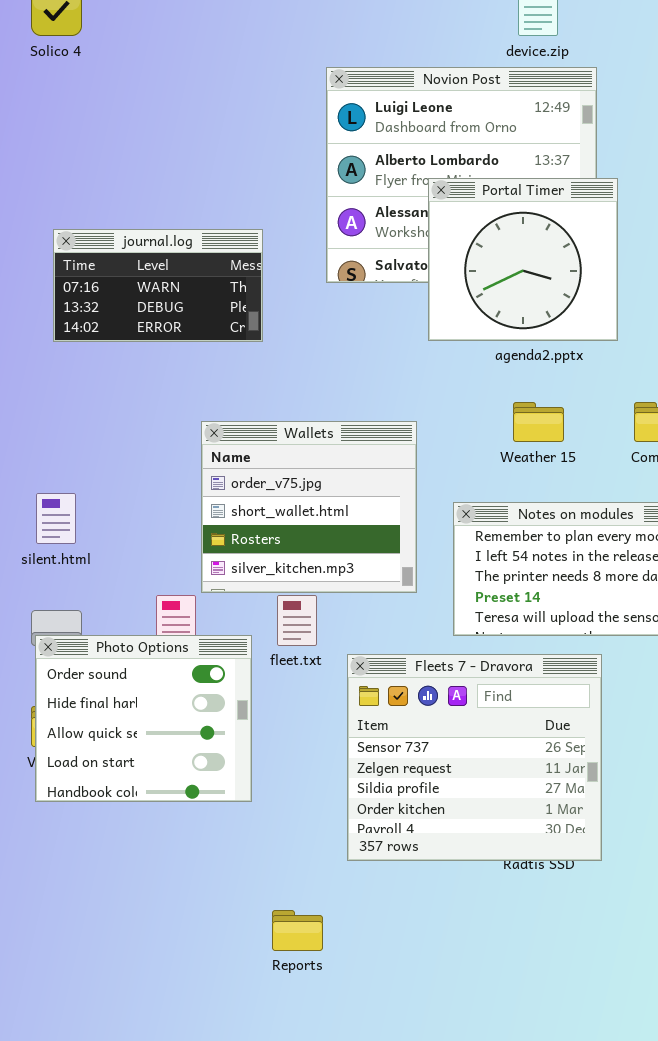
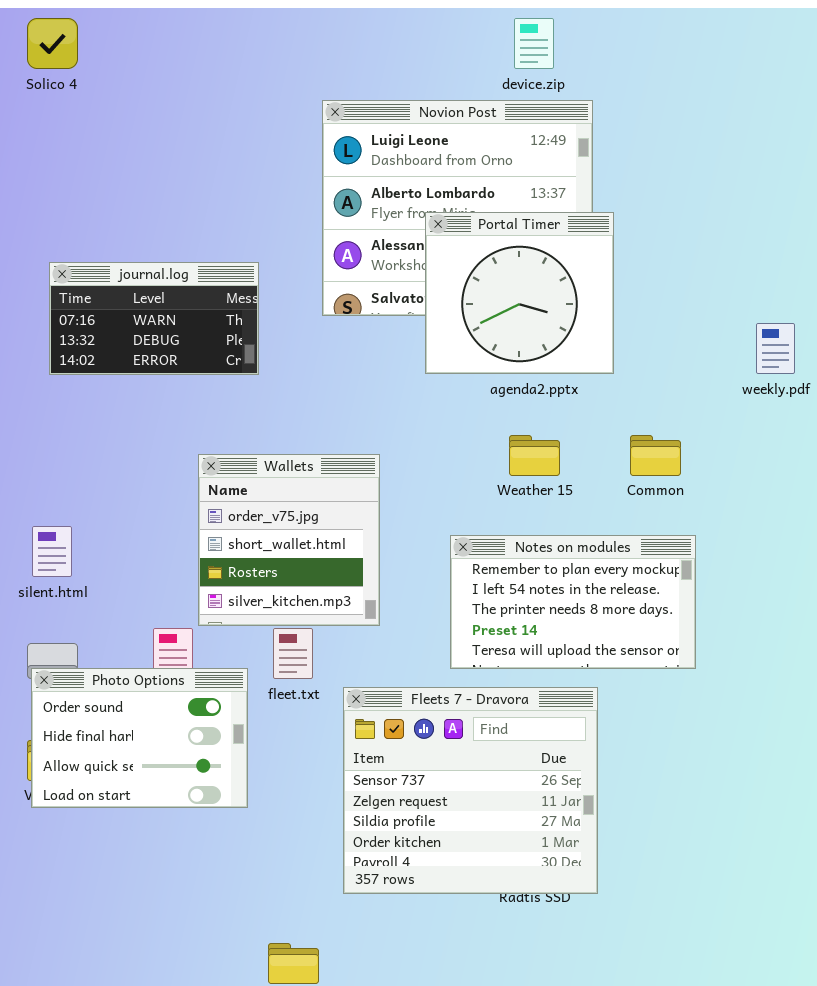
Wallets: [201,421,417,593] -> [198,454,380,626], resized
Photo Options: [35,635,252,802] -> [31,668,248,808], resized

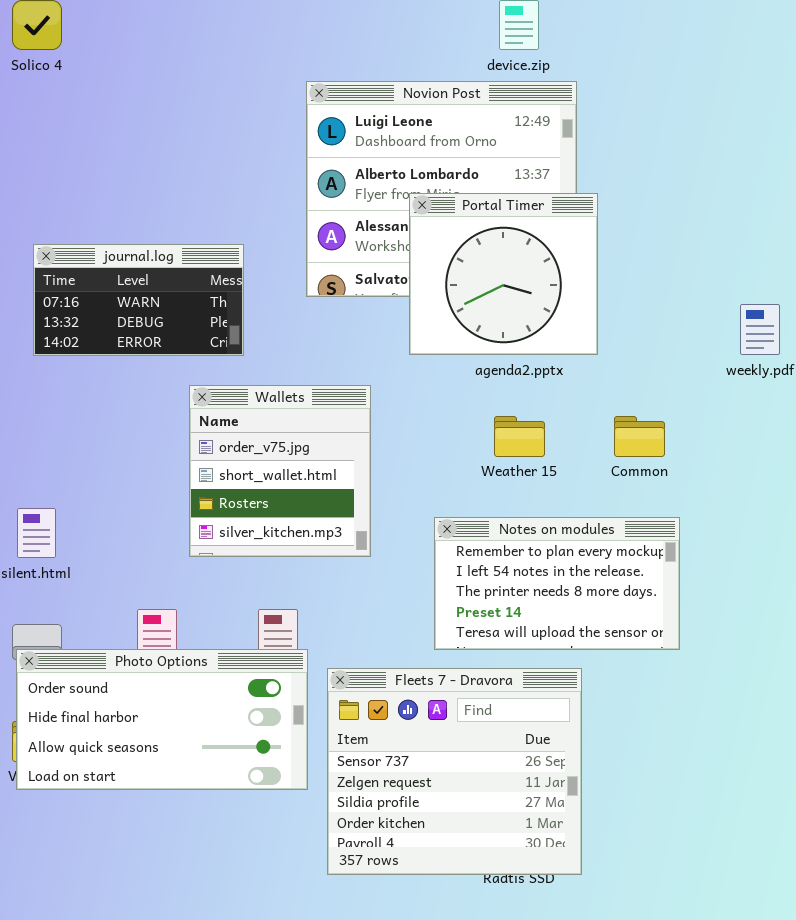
Wallets: [198,454,380,626] -> [189,385,371,557], moved
Photo Options: [31,668,248,808] -> [16,649,308,790], resized

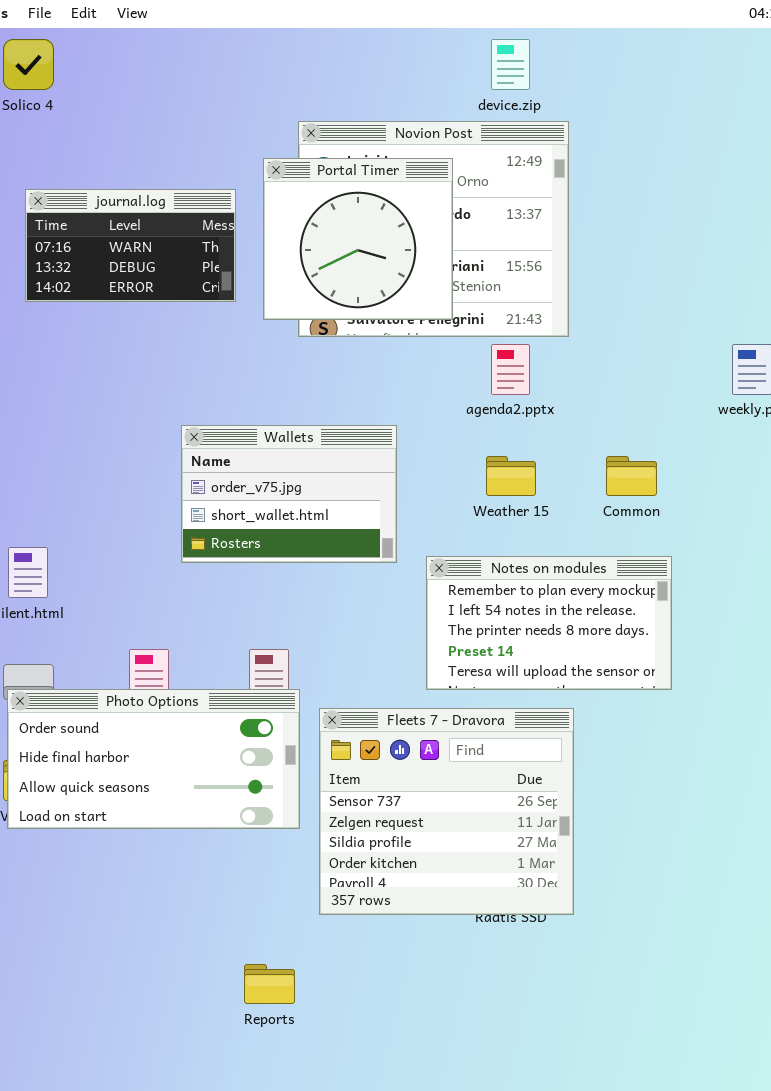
Portal Timer: [409,193,598,355] -> [263,158,453,320], moved
journal.log: [33,244,244,356] -> [25,189,236,302], moved
Wallets: [189,385,371,557] -> [181,425,397,563], resized

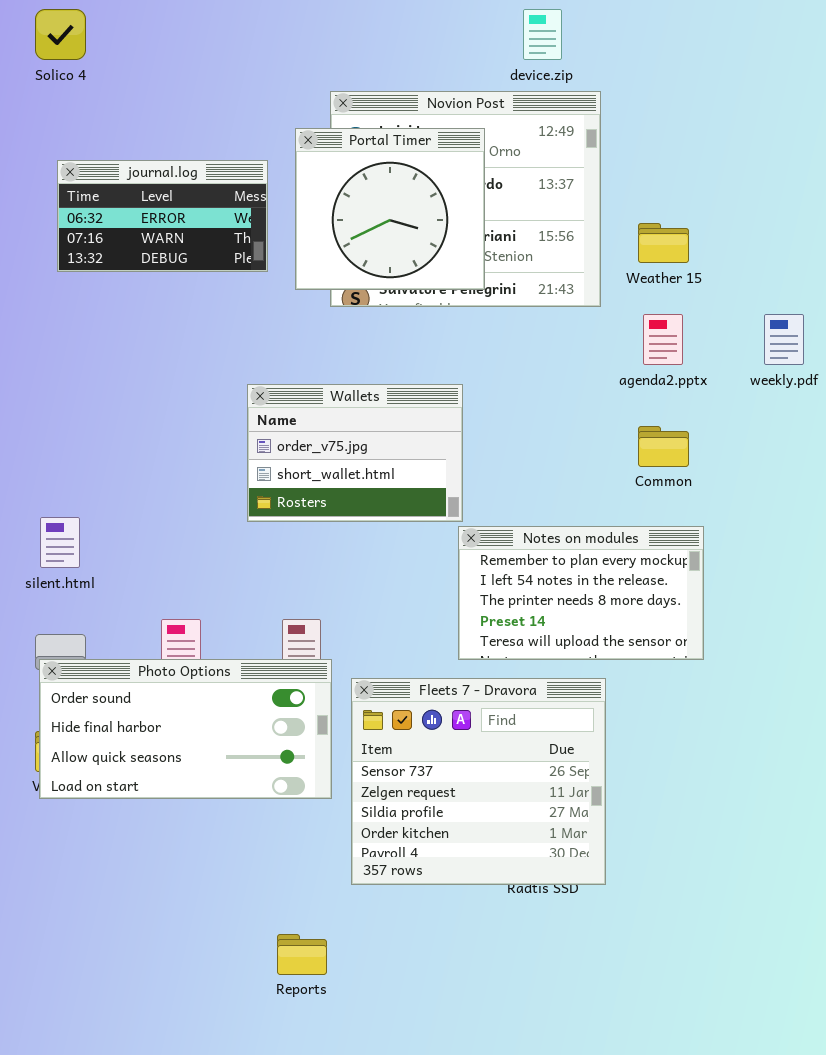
journal.log: [25,189,236,302] -> [57,160,268,272], scrolled up 1 row
agenda2.pptx: [491,344,530,395] -> [643,314,683,365], moved
Wallets: [181,425,397,563] -> [247,384,463,522], moved
Weather 15: [486,456,536,496] -> [638,223,689,263], moved

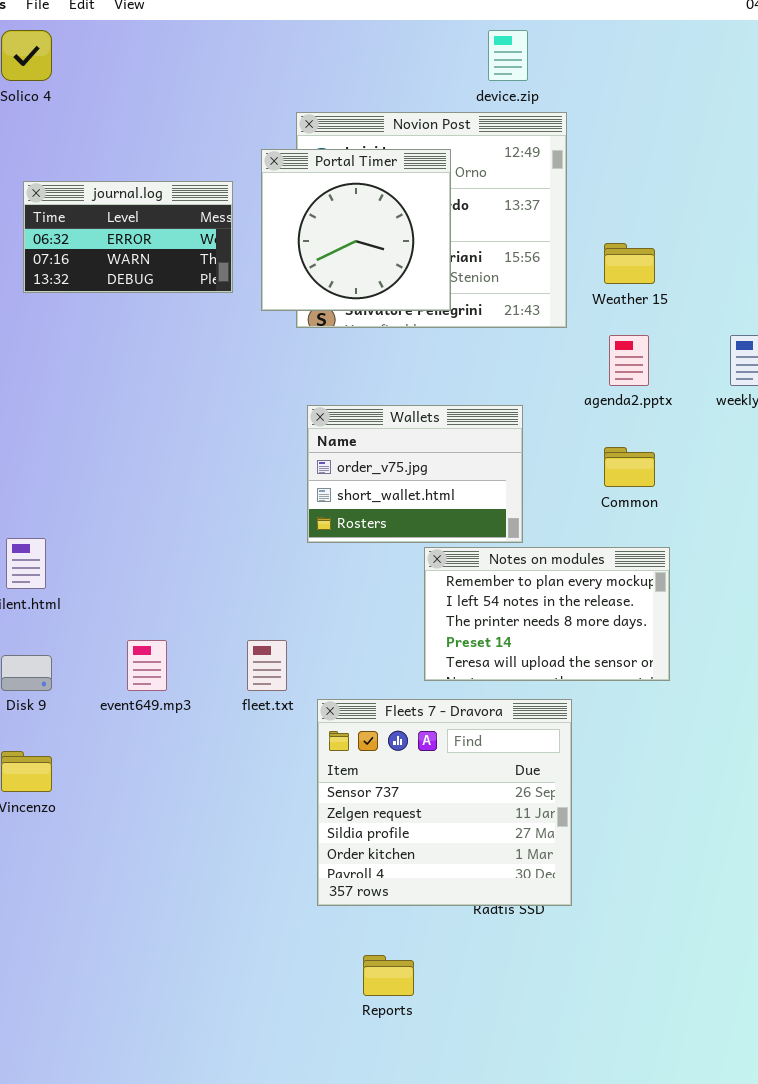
Wallets: [247,384,463,522] -> [307,405,523,543], moved
Photo Options: [39,659,332,799] -> none, closed
Reports: [277,934,327,975] -> [363,955,414,996], moved

